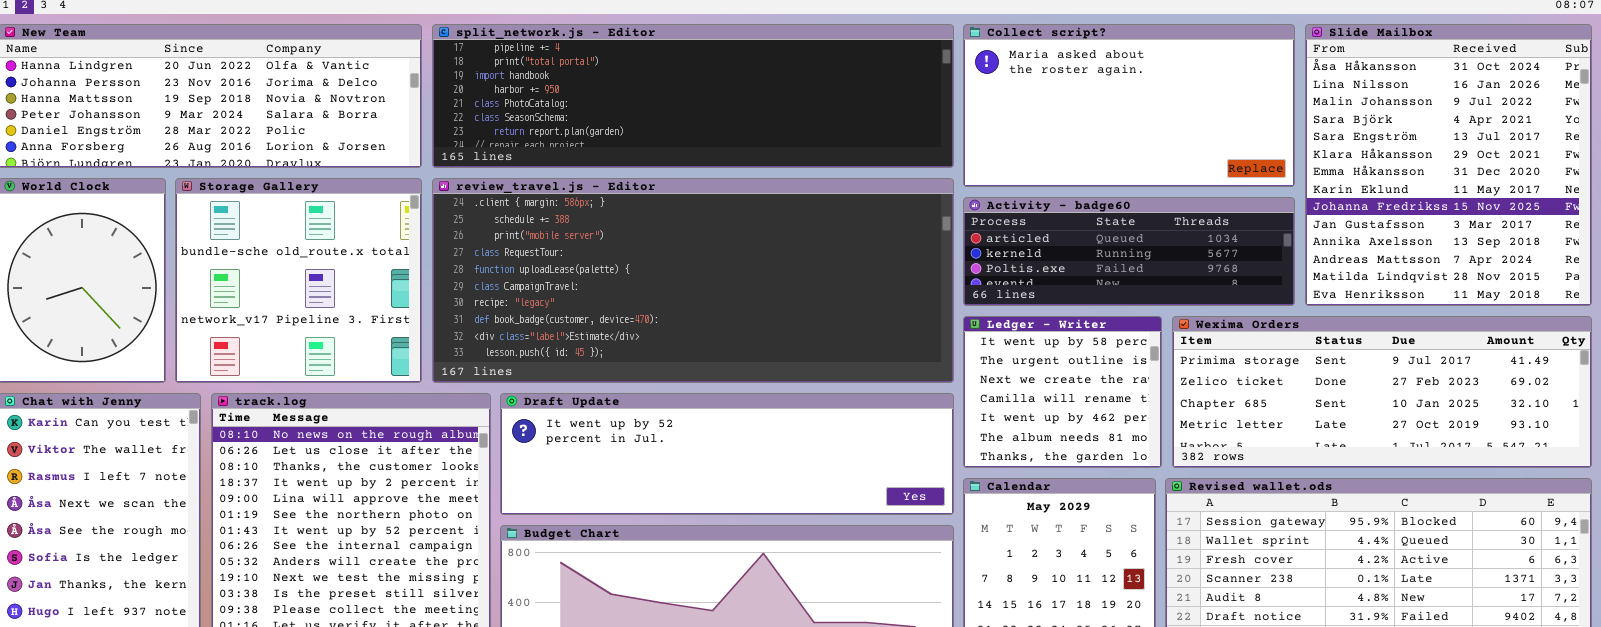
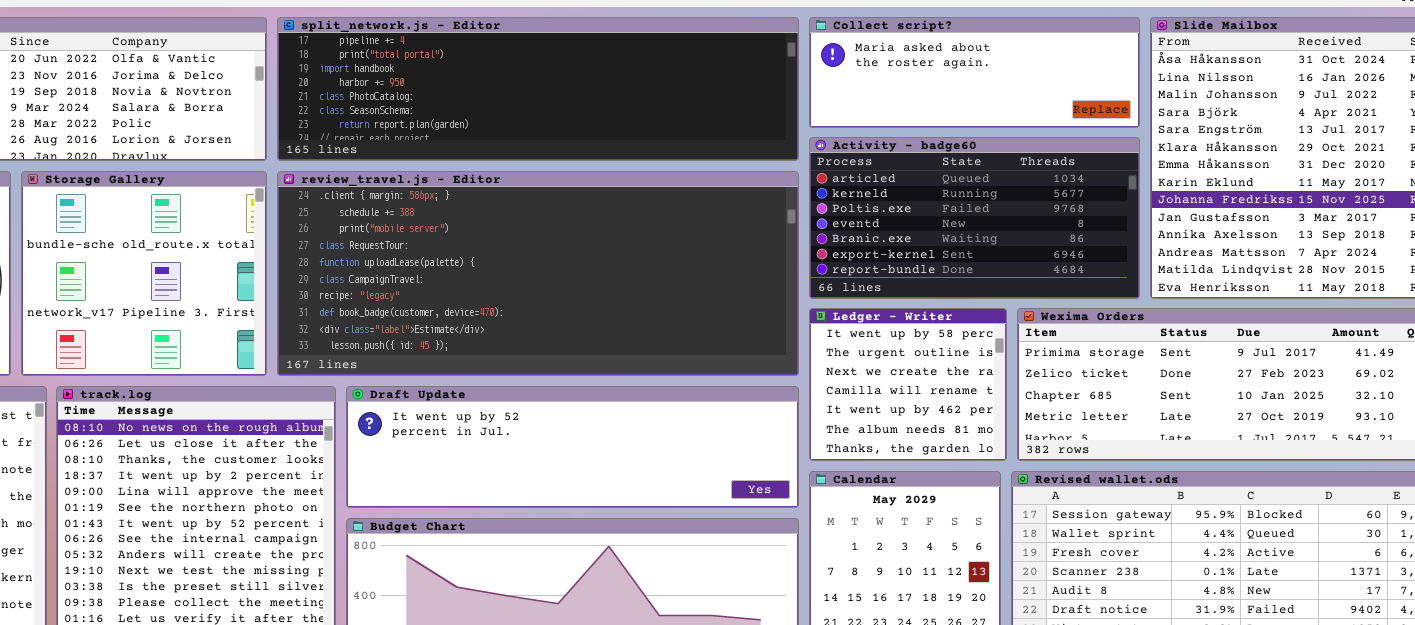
Collect script?: [963,24,1295,187] -> [809,17,1140,128], resized
Activity - badge60: [963,197,1295,306] -> [809,137,1140,299], resized

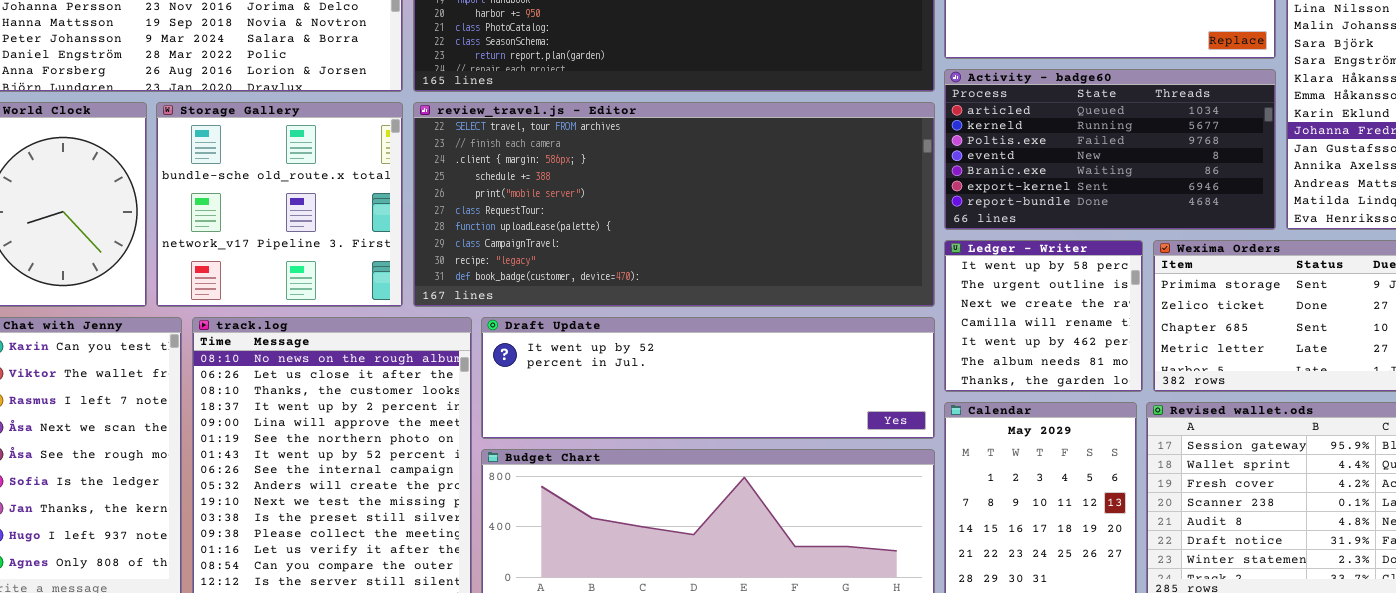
review_travel.js - Editor: [277,171,799,376] -> [413,102,935,307], scrolled up 2 rows

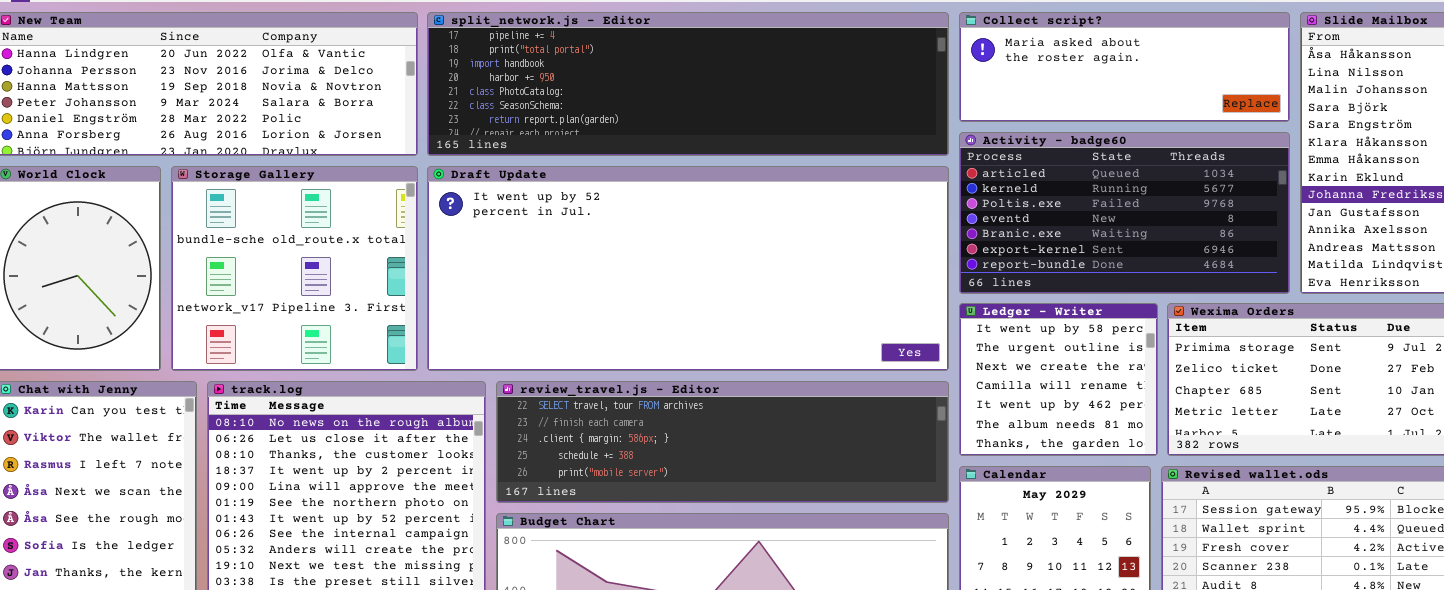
review_travel.js - Editor: [413,102,935,307] -> [496,381,949,503], moved, resized
Draft Update: [481,317,935,439] -> [427,166,949,371], moved, resized

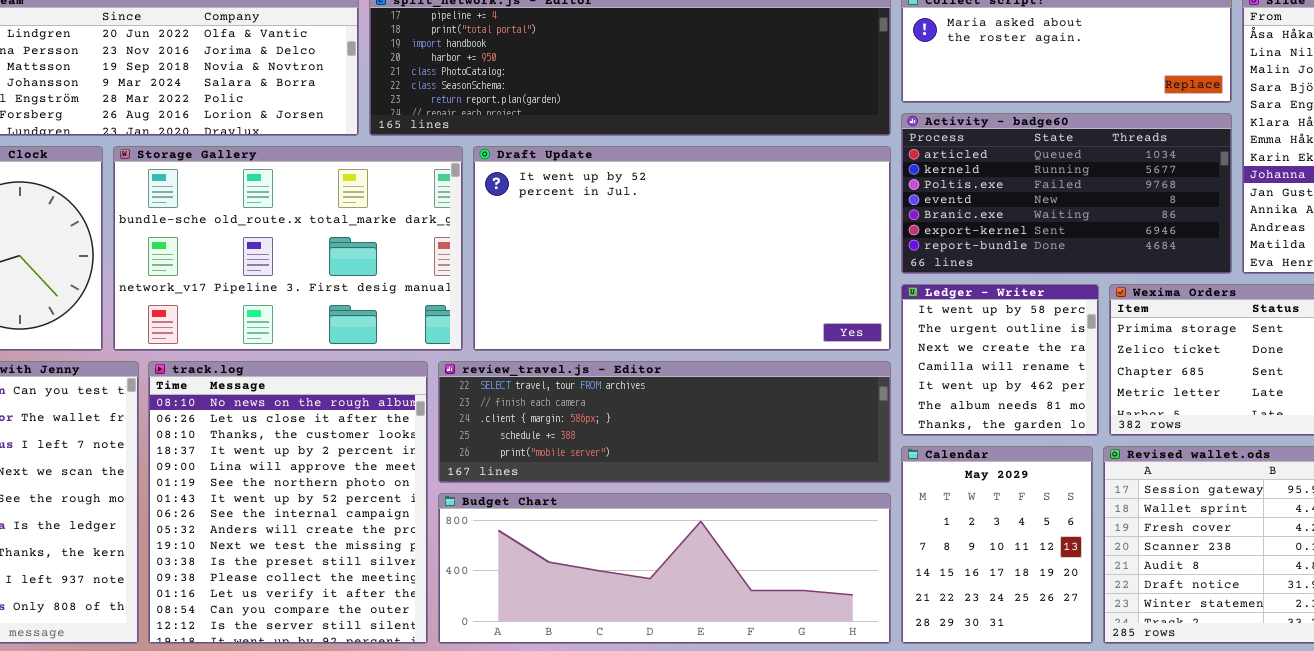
Storage Gallery: [171,166,418,371] -> [113,146,463,351], resized
Draft Update: [427,166,949,371] -> [473,146,891,351], resized

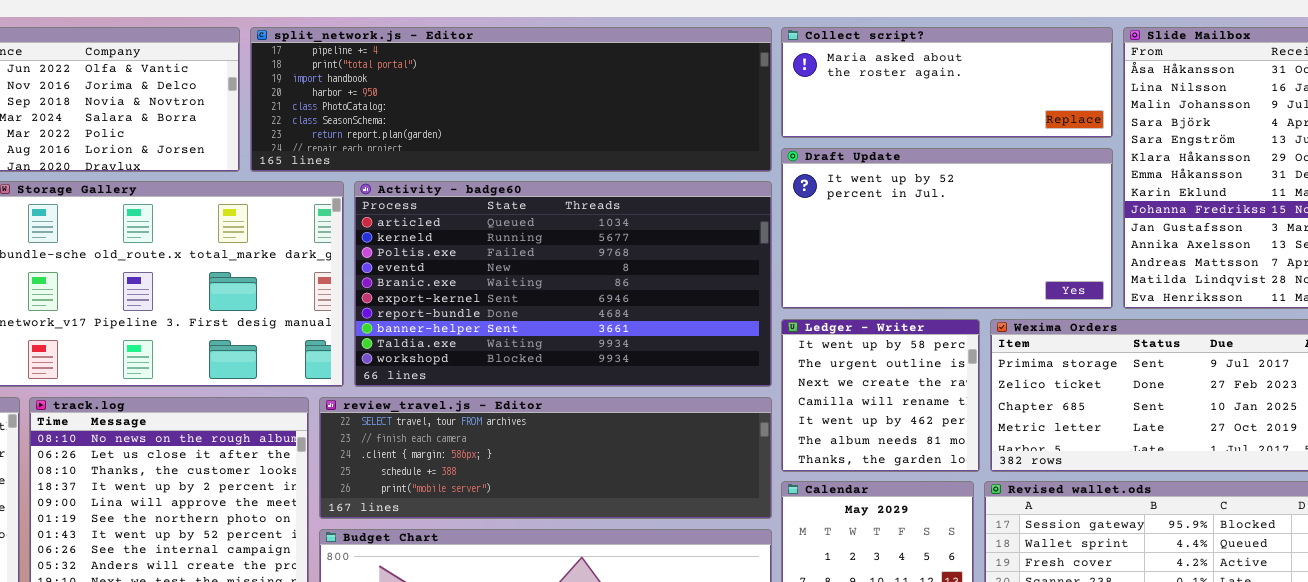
Activity - badge60: [901,113,1232,274] -> [354,181,772,387], moved, resized
Draft Update: [473,146,891,351] -> [781,148,1113,309], moved, resized

